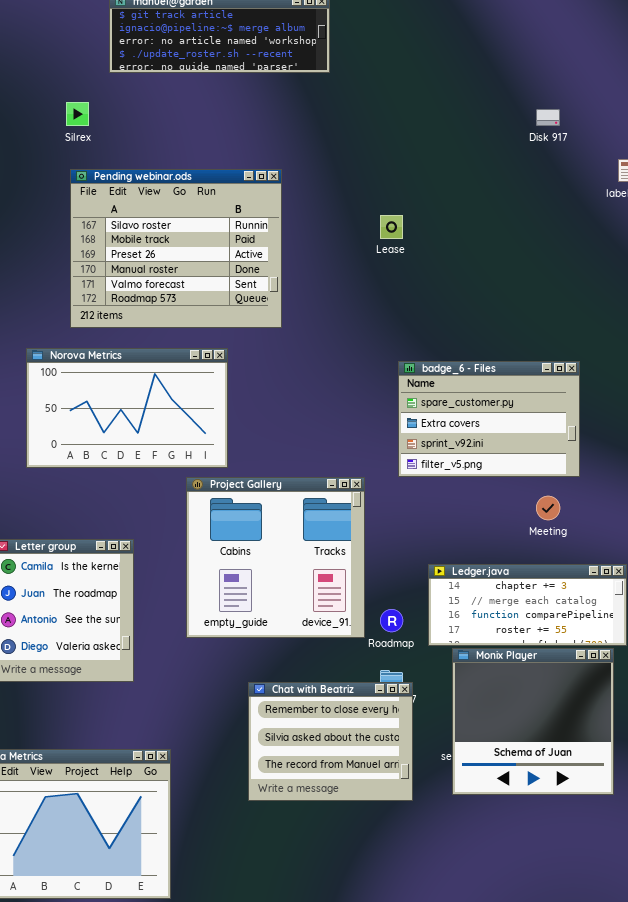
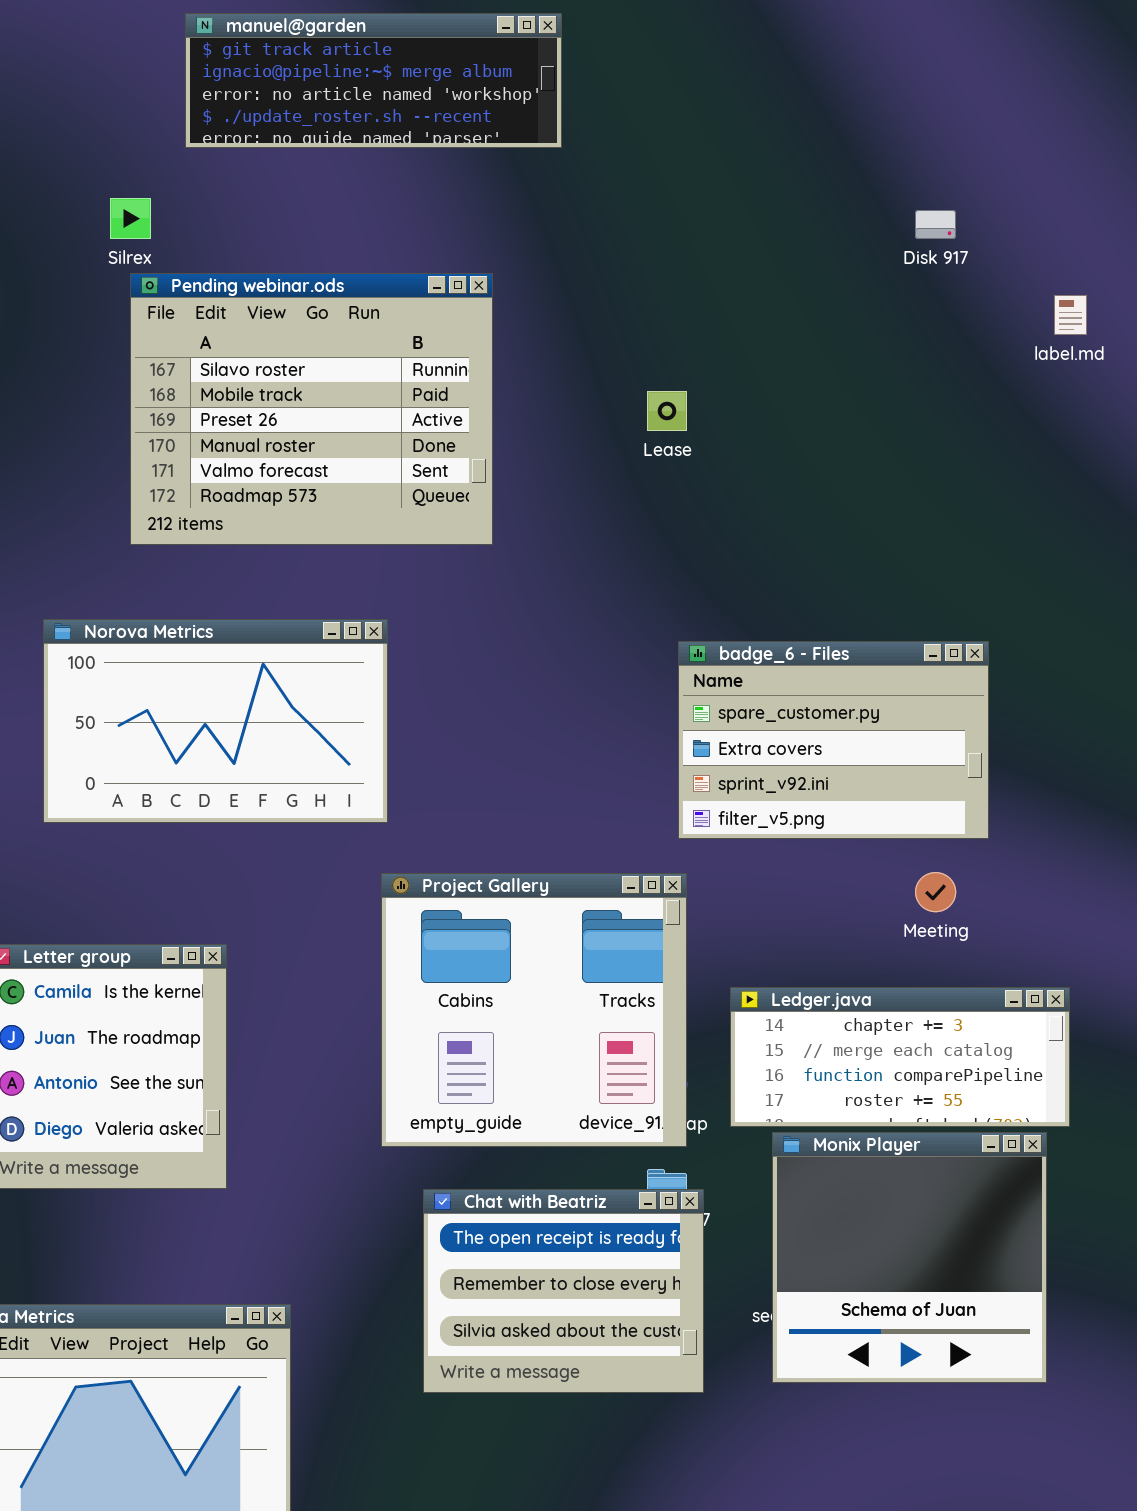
Pending webinar.ods: [70,169,282,328] -> [130,273,493,545], moved
Project Gallery: [186,477,365,638] -> [381,873,687,1147], moved
Chat with Beatriz: [248,682,413,801] -> [423,1189,704,1393], scrolled up 1 row

